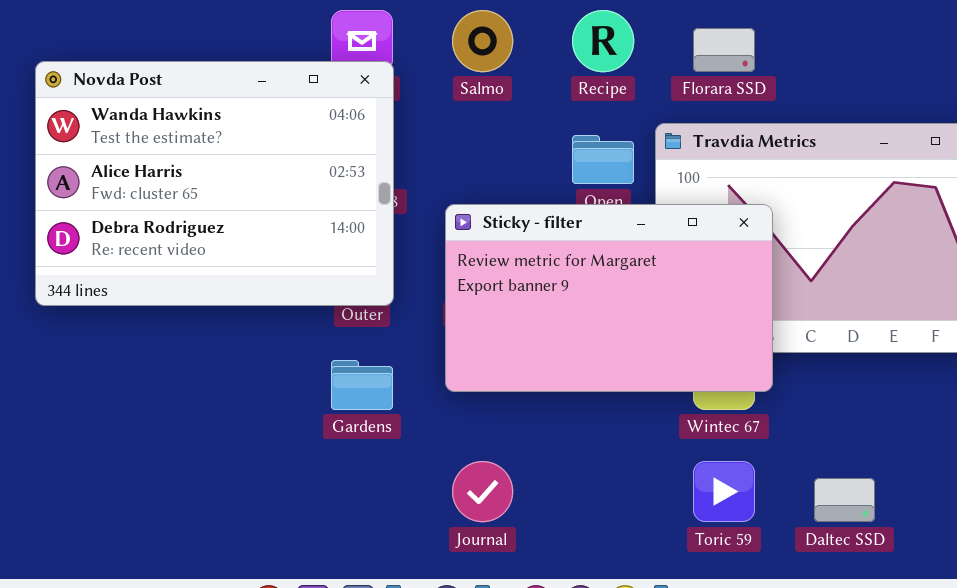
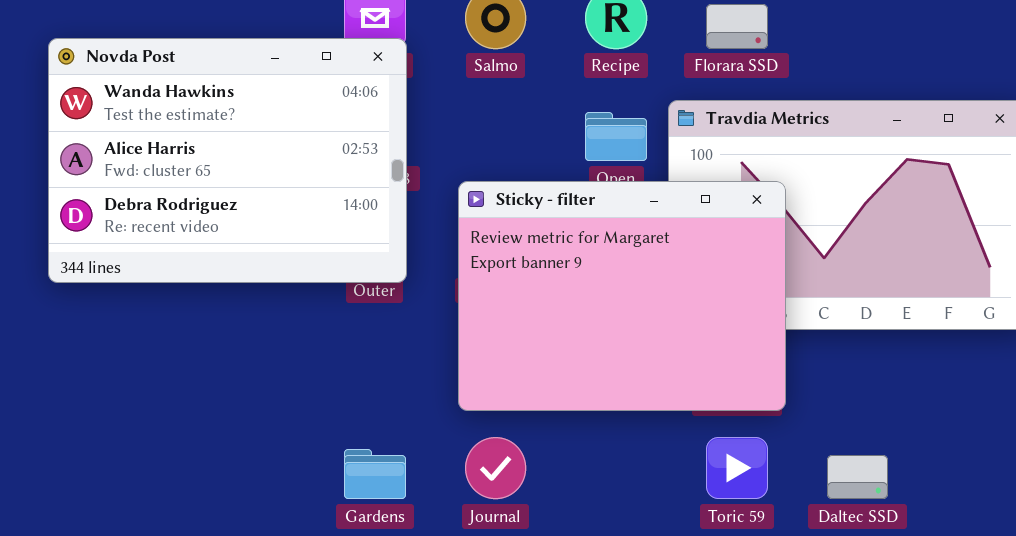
Sticky - filter: [445,204,773,392] -> [458,181,786,411], resized
Gardens: [331,360,393,410] -> [344,449,406,499], moved

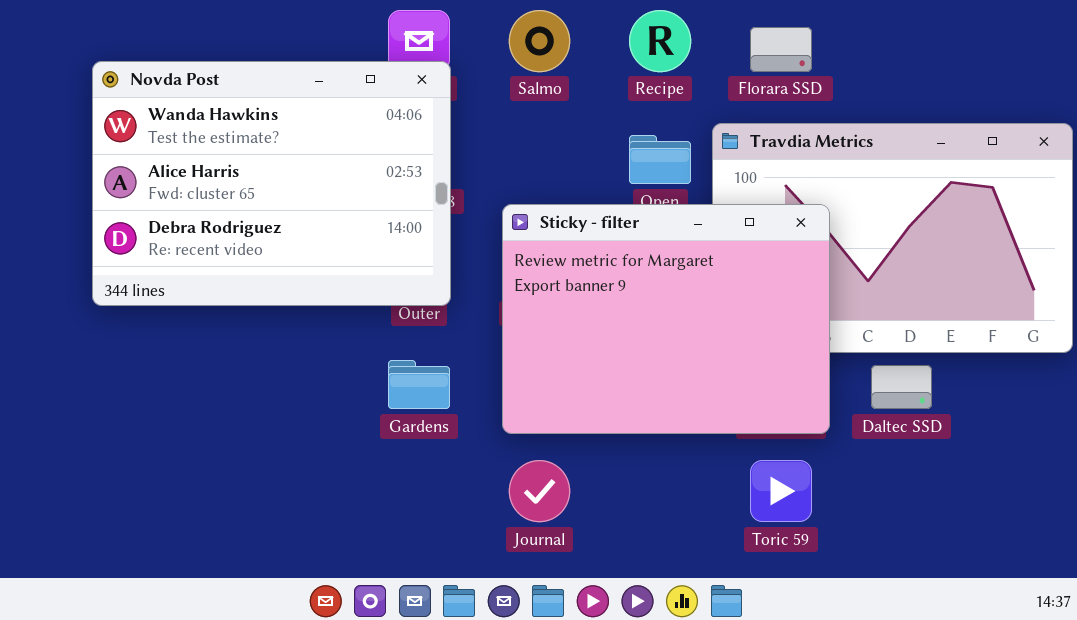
Gardens: [344,449,406,499] -> [388,360,450,409], moved
Daltec SSD: [827,455,888,499] -> [871,365,932,409], moved

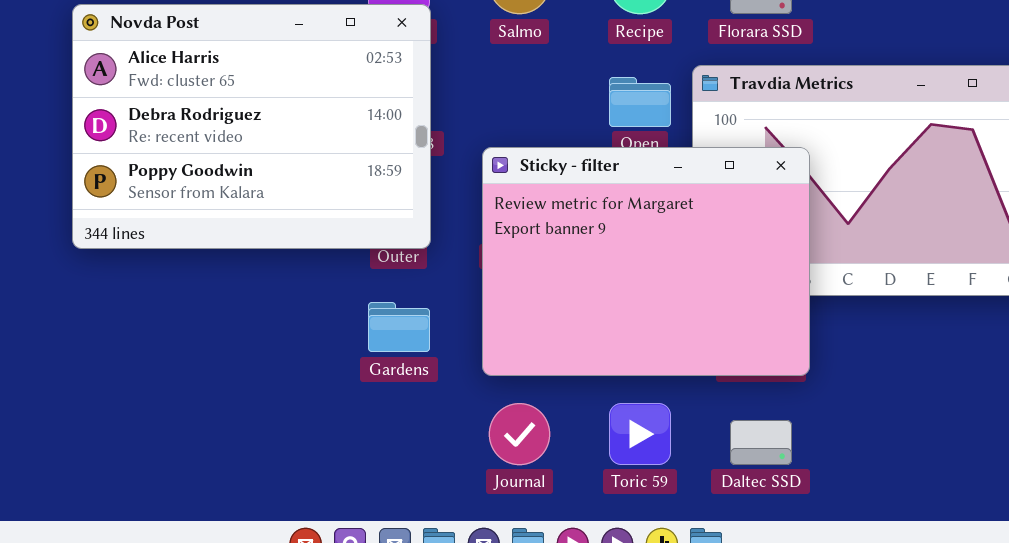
Novda Post: [92,61,451,306] -> [72,4,431,249], scrolled down 1 row
Daltec SSD: [871,365,932,409] -> [730,420,792,465], moved
Toric 59: [750,460,812,522] -> [609,403,671,465], moved

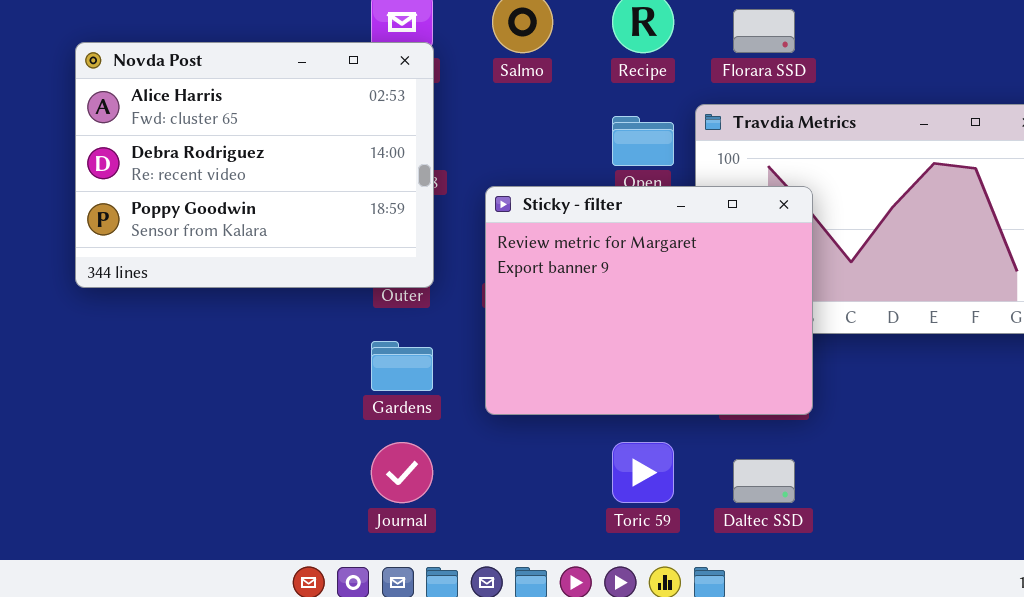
Journal: [489,403,550,465] -> [371,442,433,503], moved

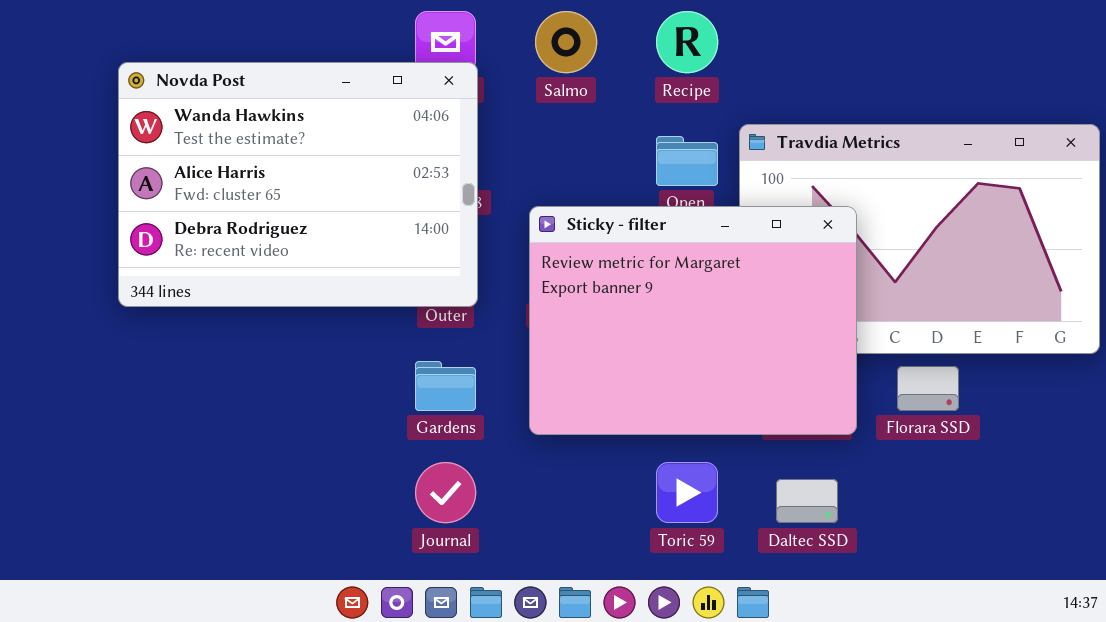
Florara SSD: [733,9,795,53] -> [897,366,959,411], moved
Novda Post: [75,42,434,288] -> [118,62,478,307], scrolled up 1 row

